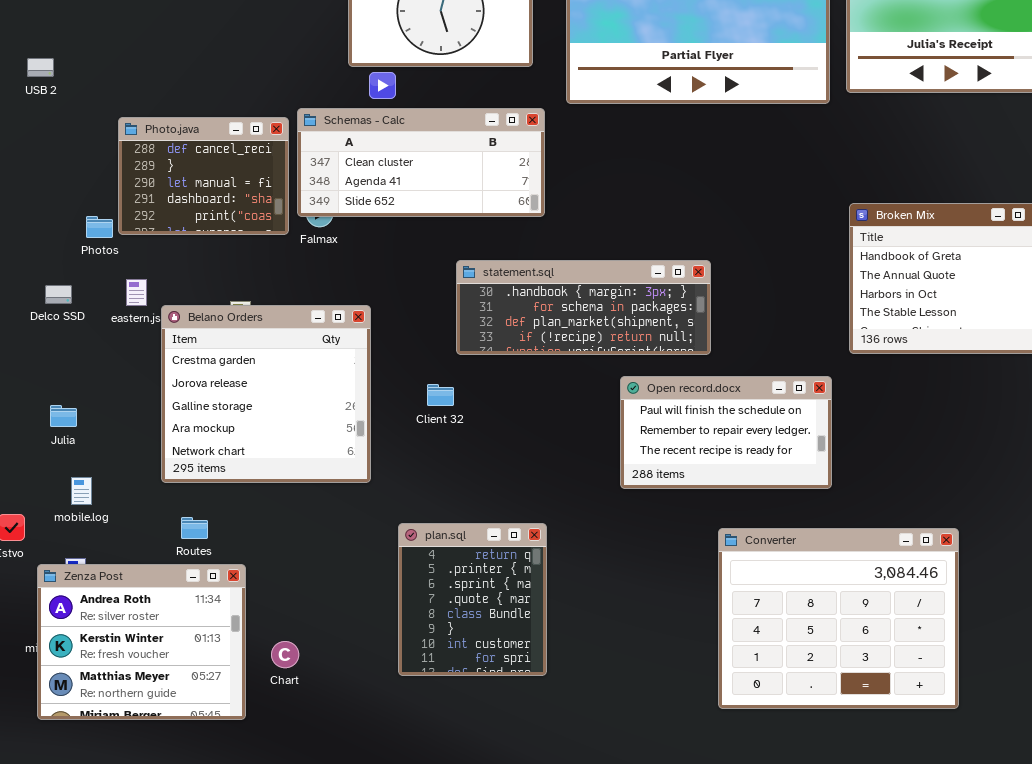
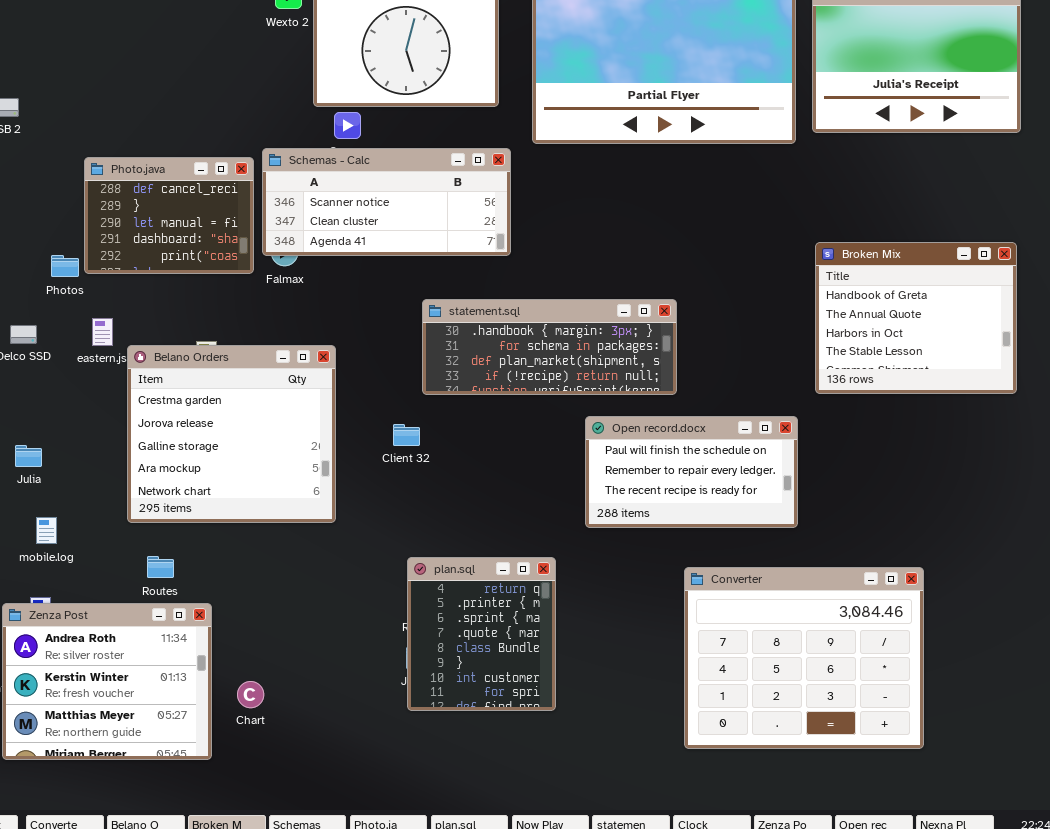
Schemas - Calc: [297,108,545,217] -> [262,148,511,256], scrolled up 1 row
plan.sql: [398,523,547,676] -> [407,557,556,711], moved

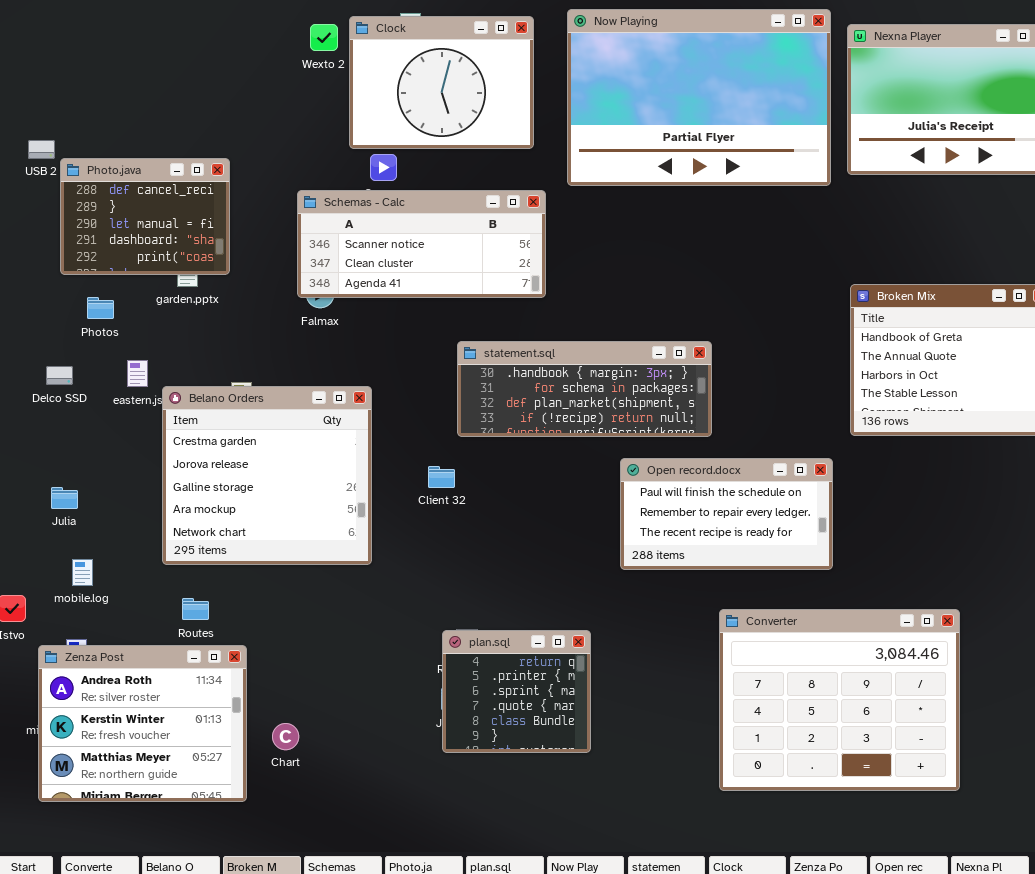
Photo.java: [84,157,254,274] -> [60,158,230,275], moved
plan.sql: [407,557,556,711] -> [442,630,591,753], resized

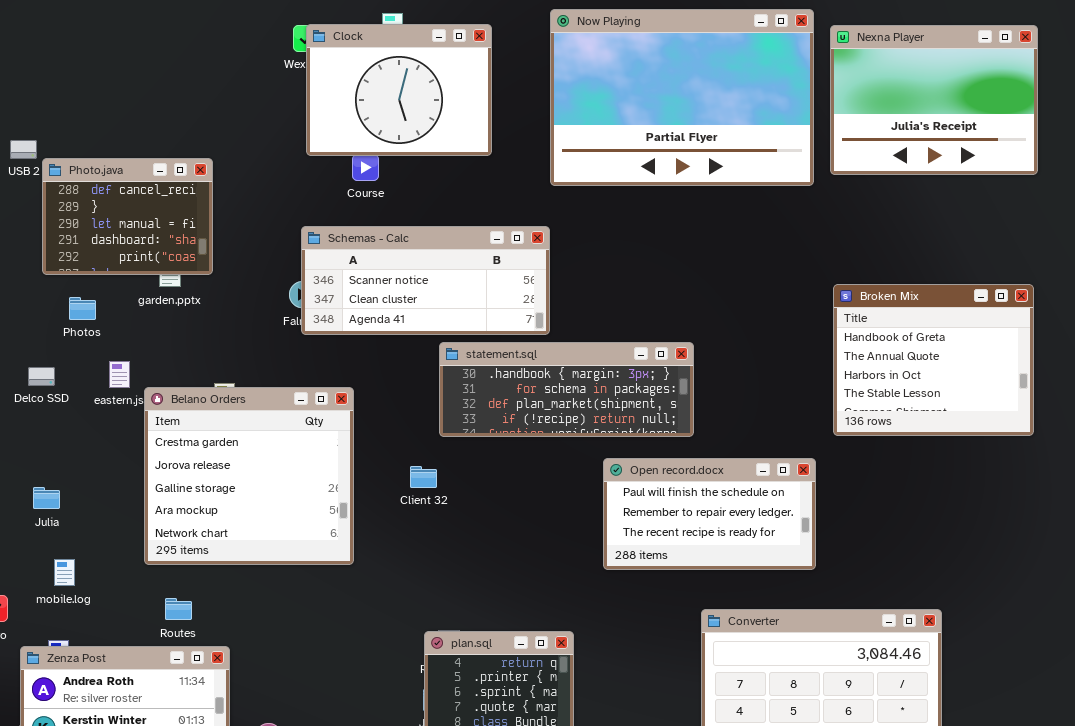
Clock: [349,16,534,149] -> [306,24,492,156], moved
Schemas - Calc: [297,190,546,298] -> [301,226,550,335], moved

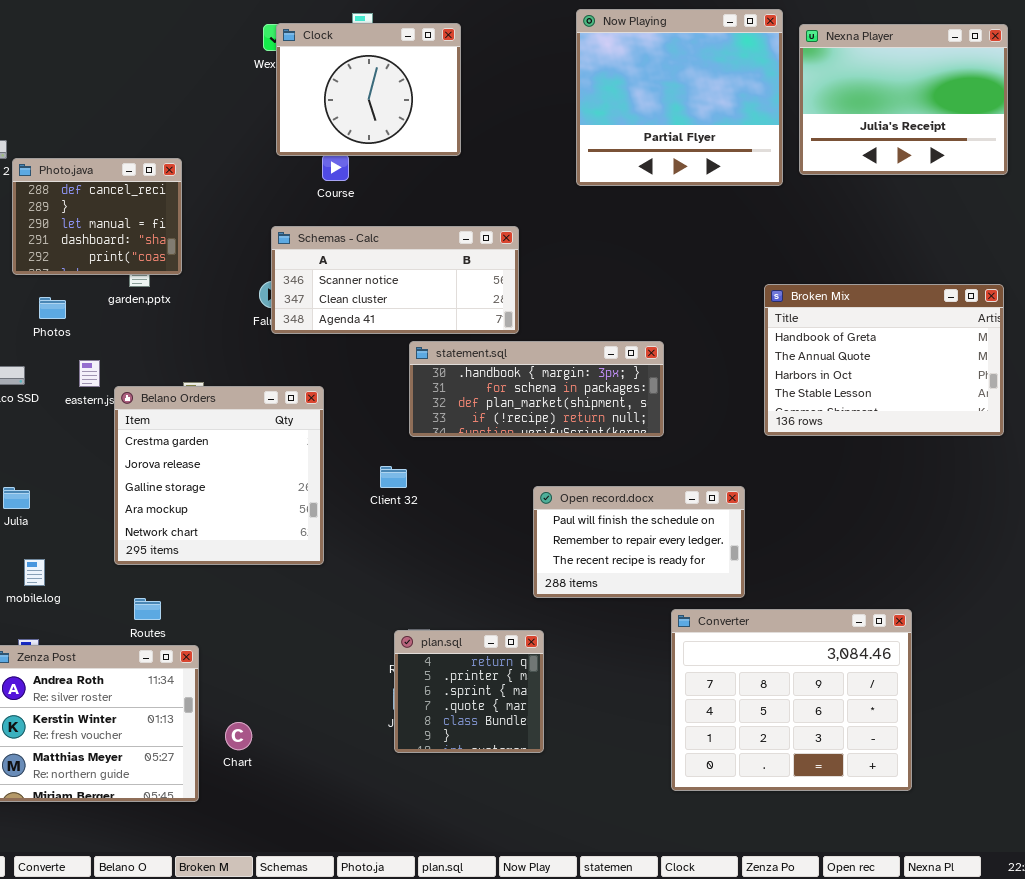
Now Playing: [550,9,814,186] -> [576,9,783,186], resized
Broken Mix: [833,284,1034,436] -> [764,284,1004,436], resized
Open record.docx: [603,458,816,570] -> [533,486,745,598], moved

